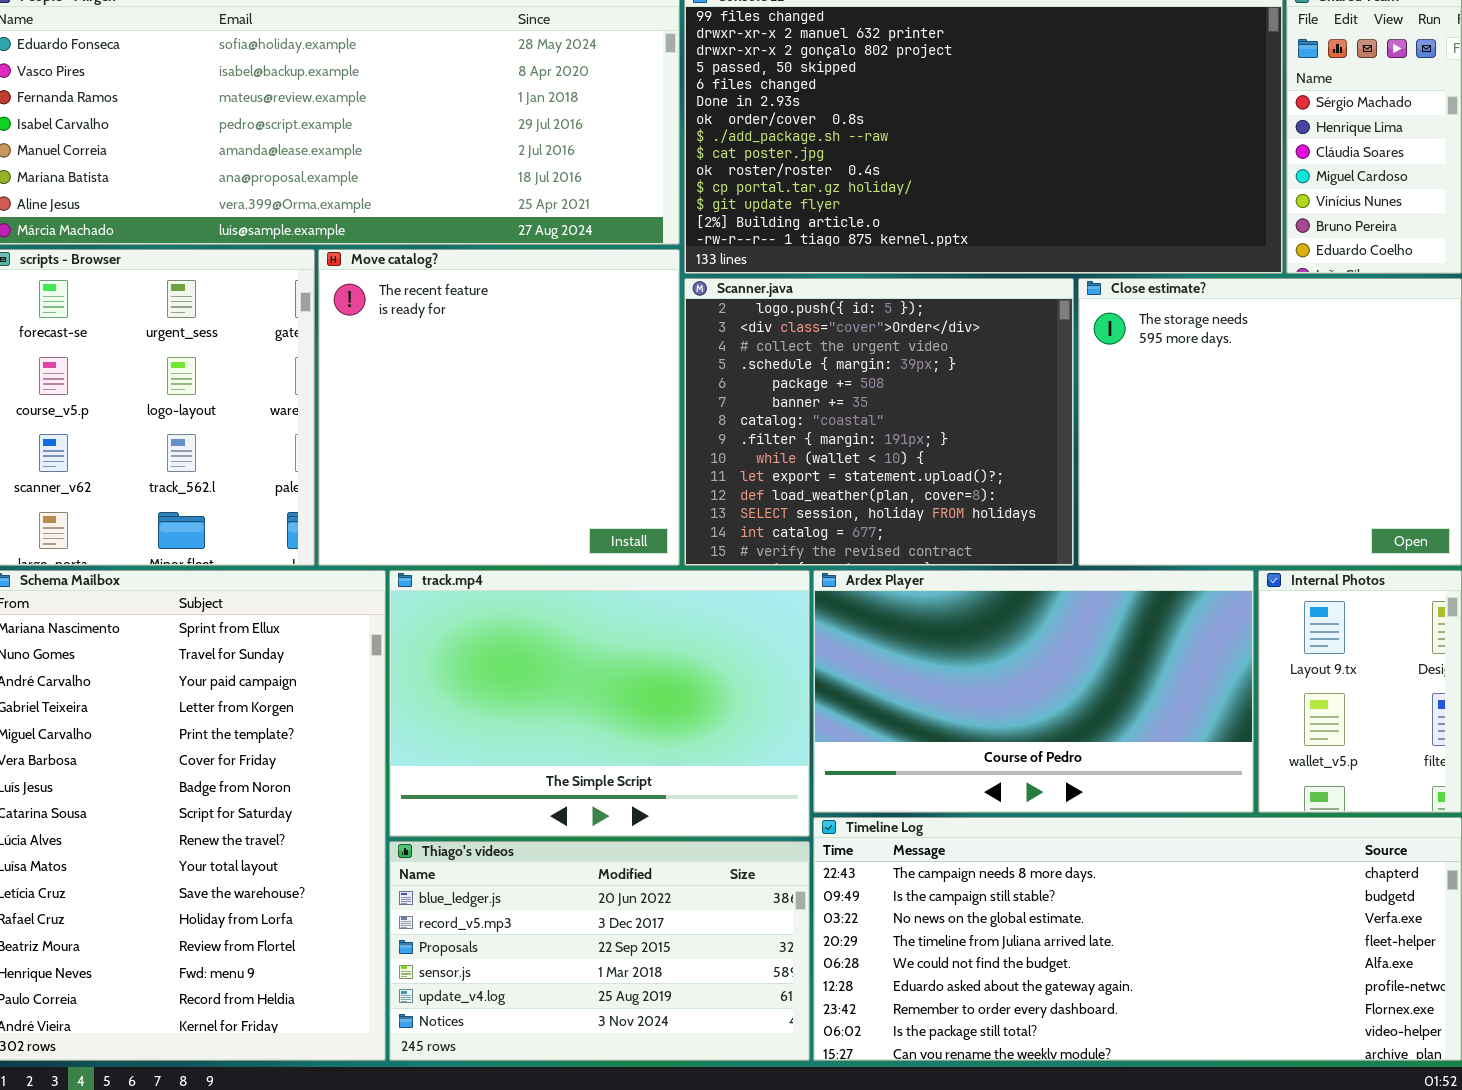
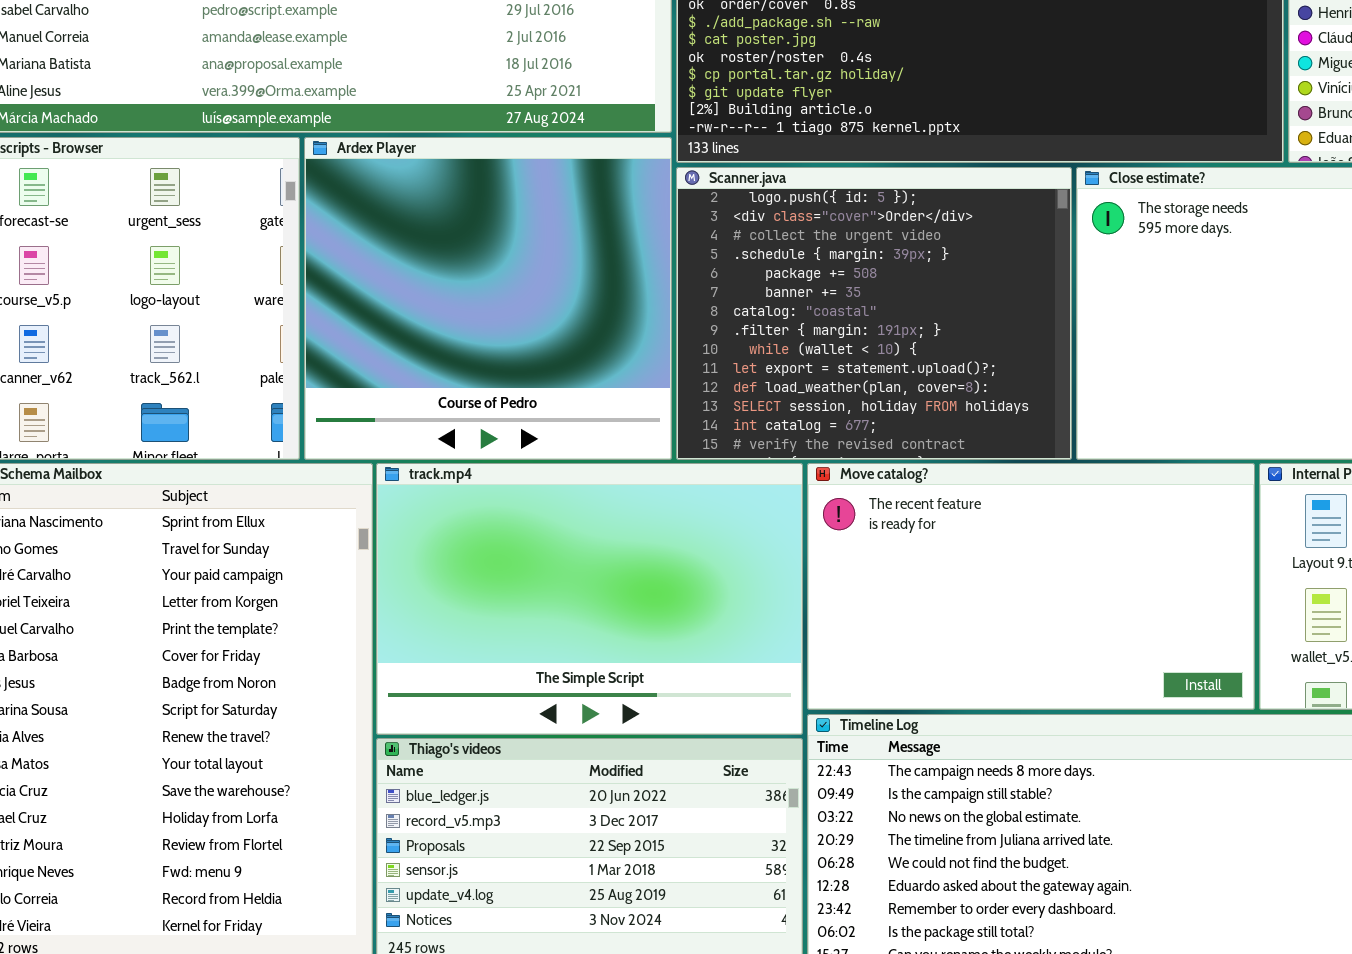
Move catalog?: [318,249,680,566] -> [807,463,1255,710], moved, resized
Ardex Player: [813,570,1254,813] -> [304,137,672,460], moved, resized

